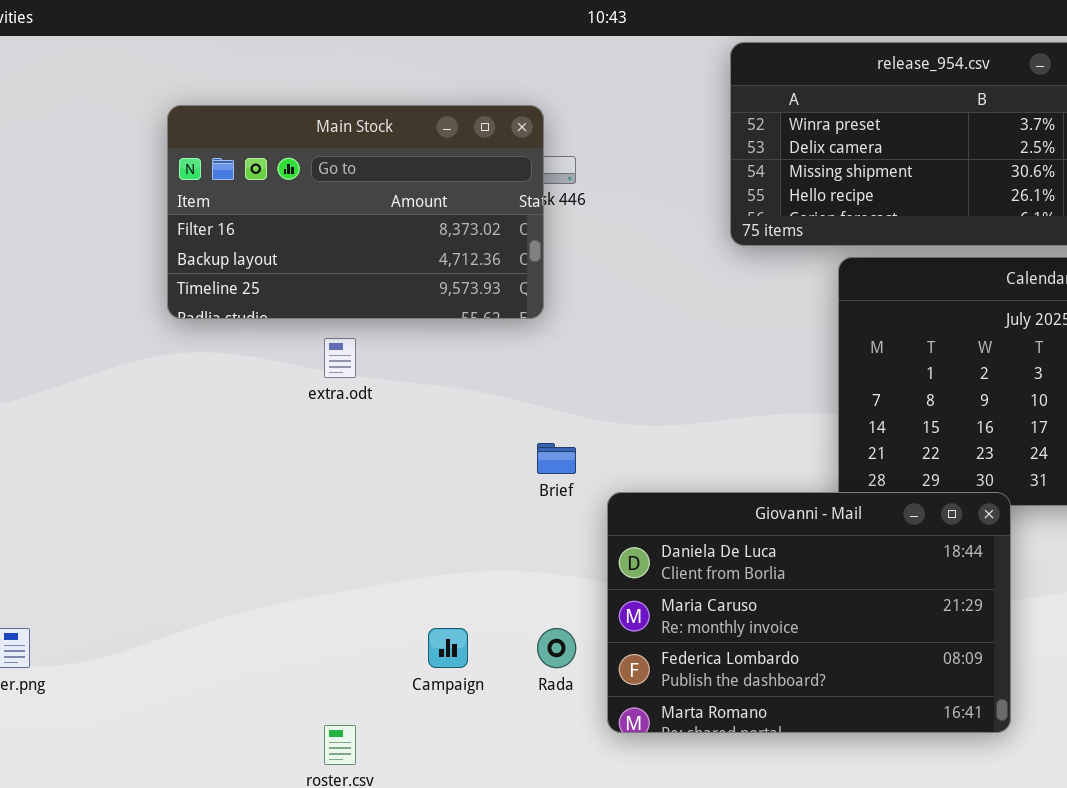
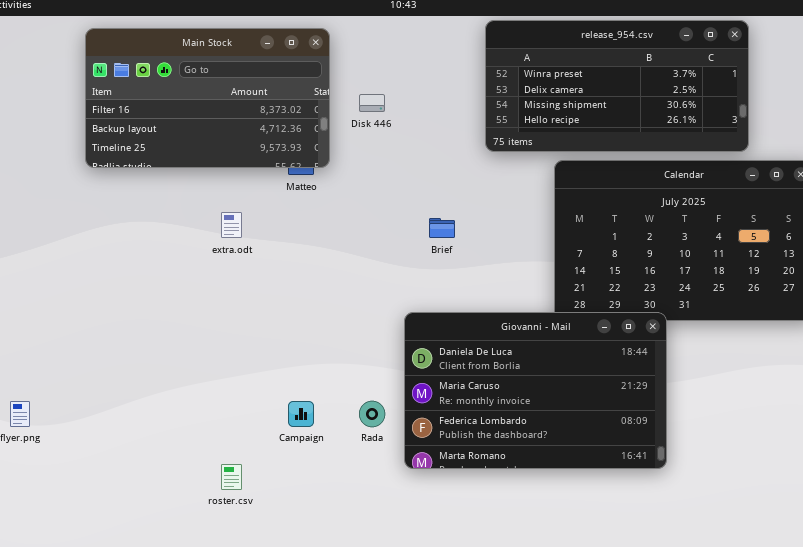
Main Stock: [167,105,544,319] -> [85,28,330,168], moved
Brief: [537,443,576,474] -> [429,218,455,238], moved

